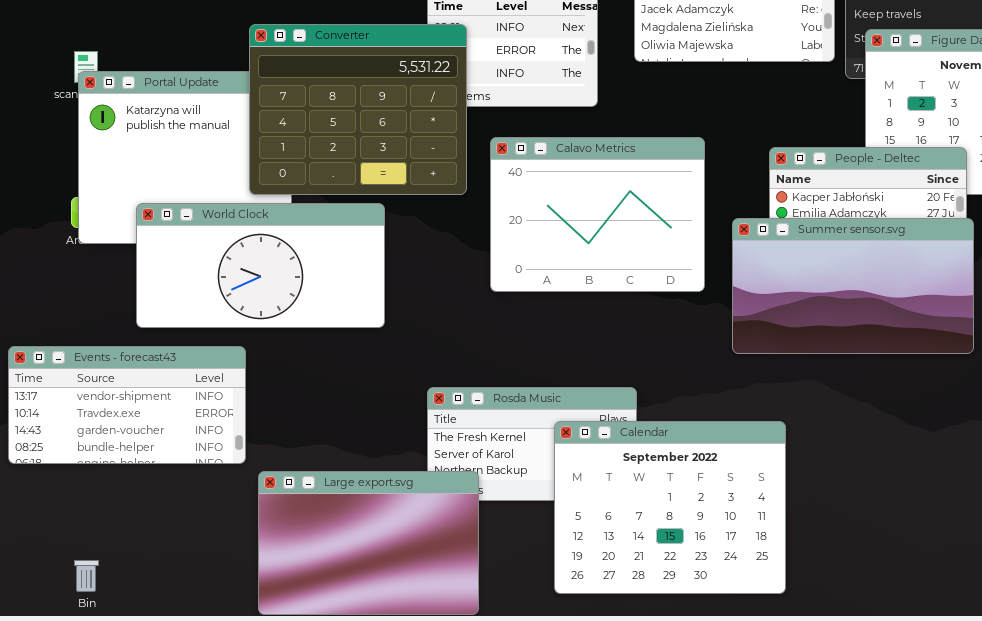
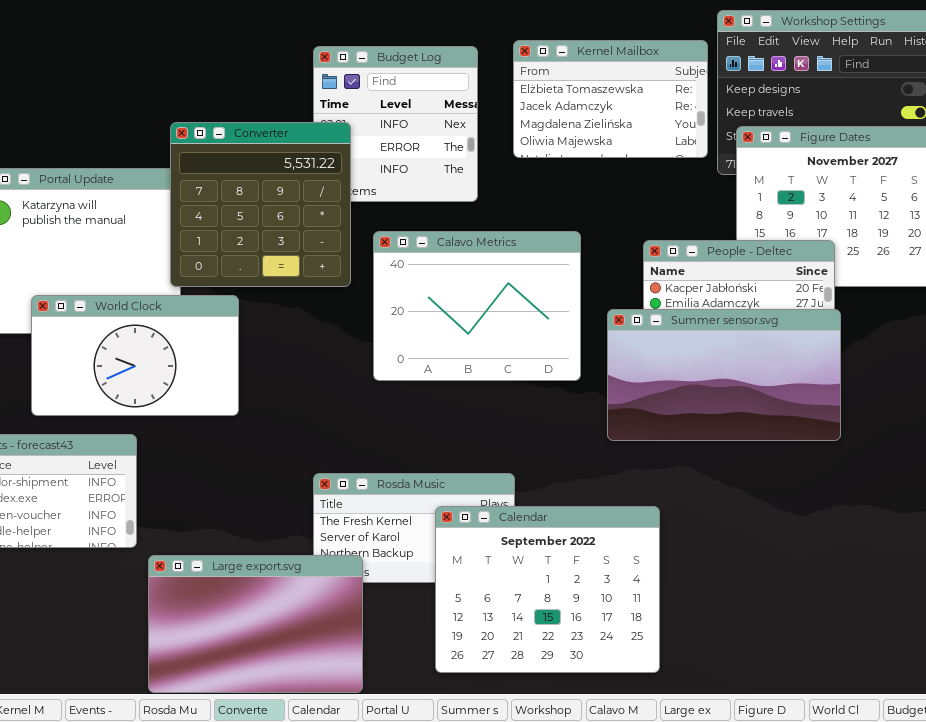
Converter: [249,24,467,195] -> [170,122,351,287], resized
World Clock: [136,203,385,328] -> [31,295,239,416], resized

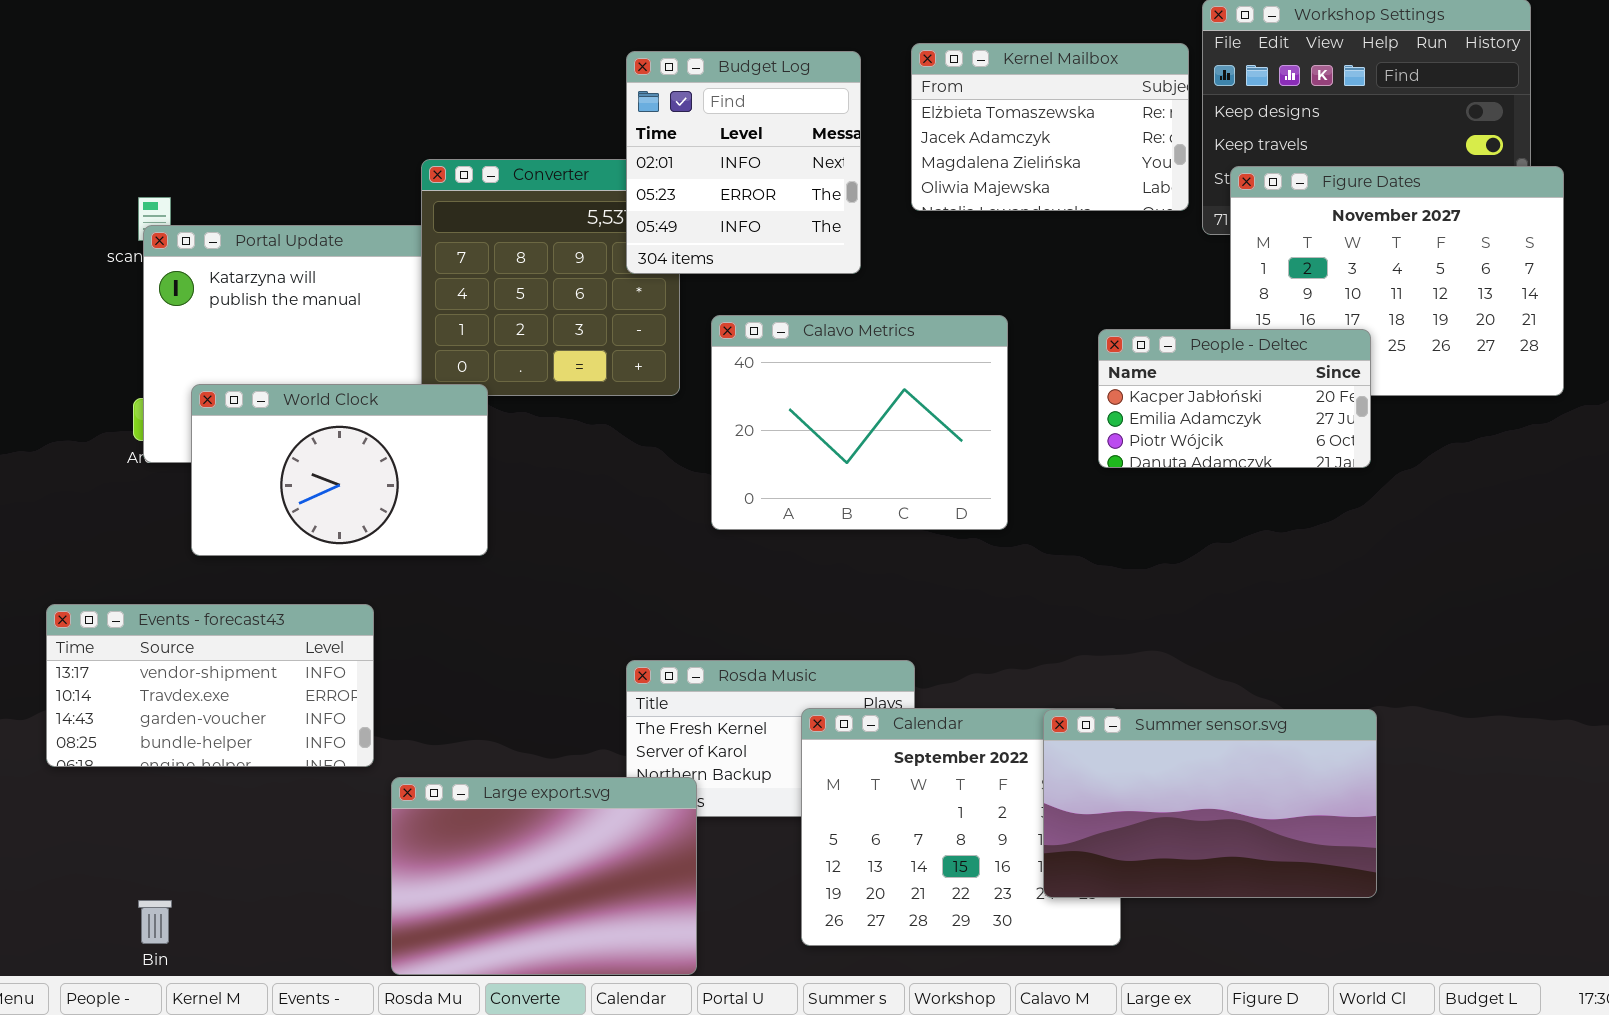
Budget Log: [313,46,478,202] -> [626,51,861,274], raised
World Clock: [31,295,239,416] -> [191,384,488,556], moved
Summer sensor.svg: [607,309,841,441] -> [1043,709,1377,898], moved

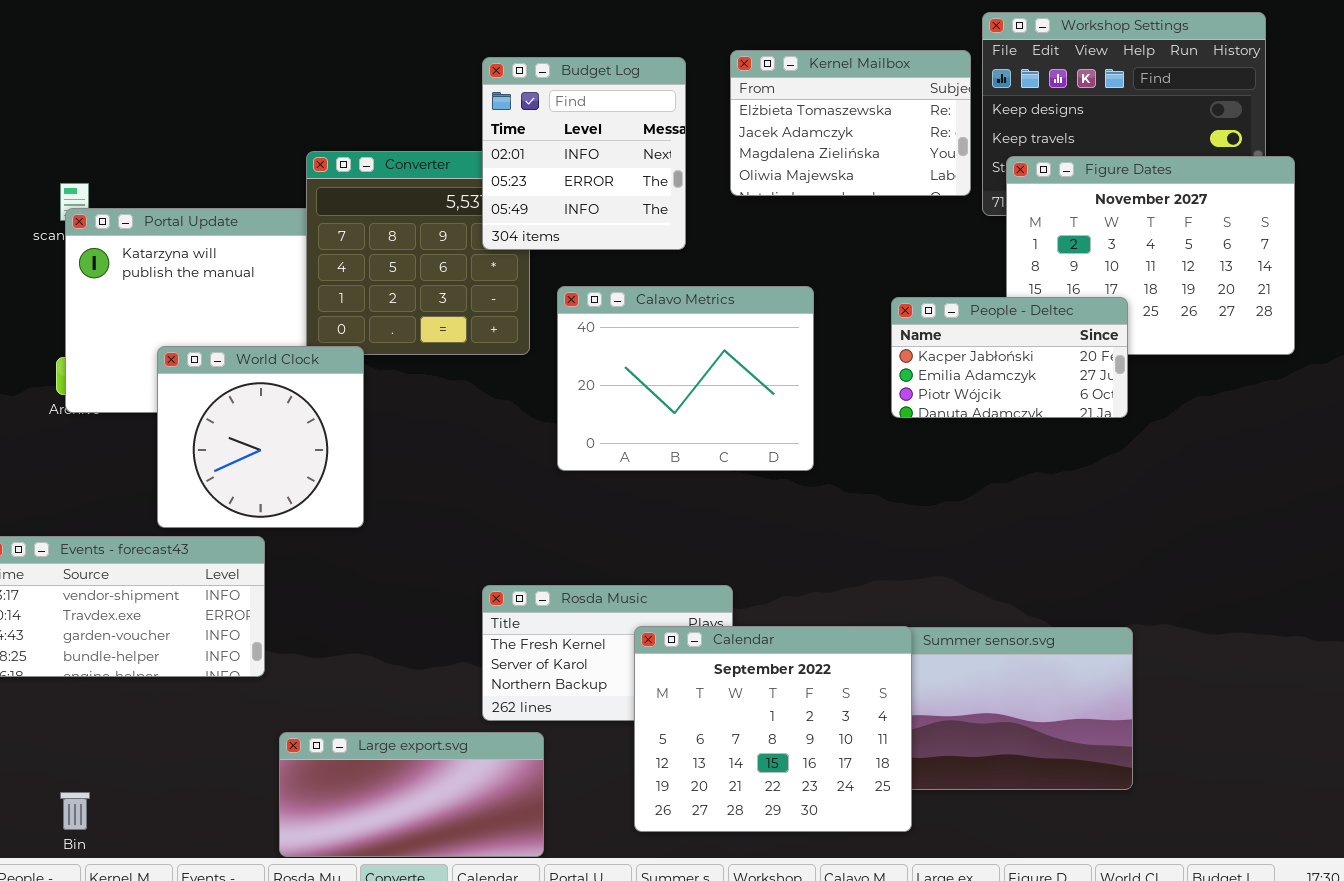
World Clock: [191,384,488,556] -> [157,346,364,528], resized
Calendar: [801,708,1121,946] -> [634,626,912,832], raised
Large export.svg: [391,777,697,975] -> [279,732,544,857], resized

